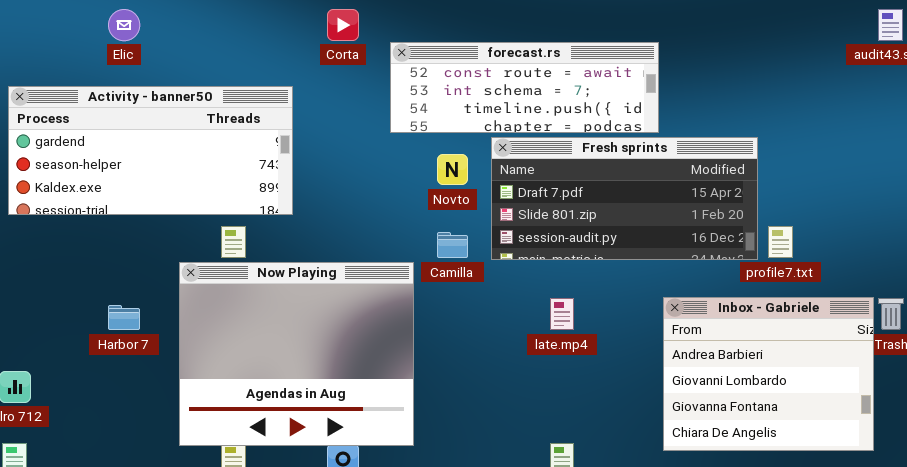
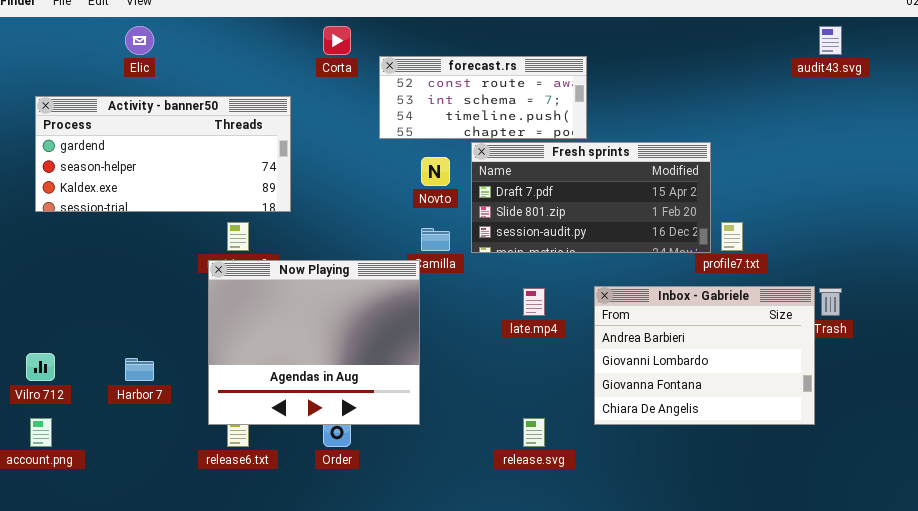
forecast.rs: [390,42,659,133] -> [379,56,587,139], resized
Now Playing: [179,262,414,446] -> [208,260,420,425], moved
Inbox - Gabriele: [663,297,874,451] -> [594,286,815,425], resized
Harbor 7: [108,305,140,330] -> [125,358,154,381], moved

